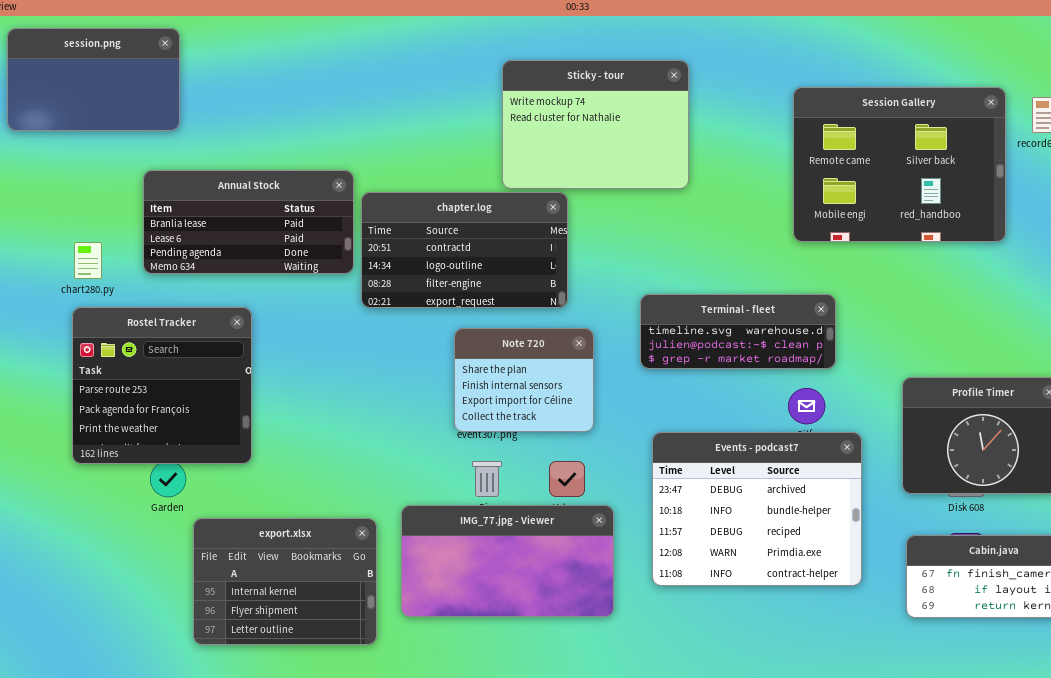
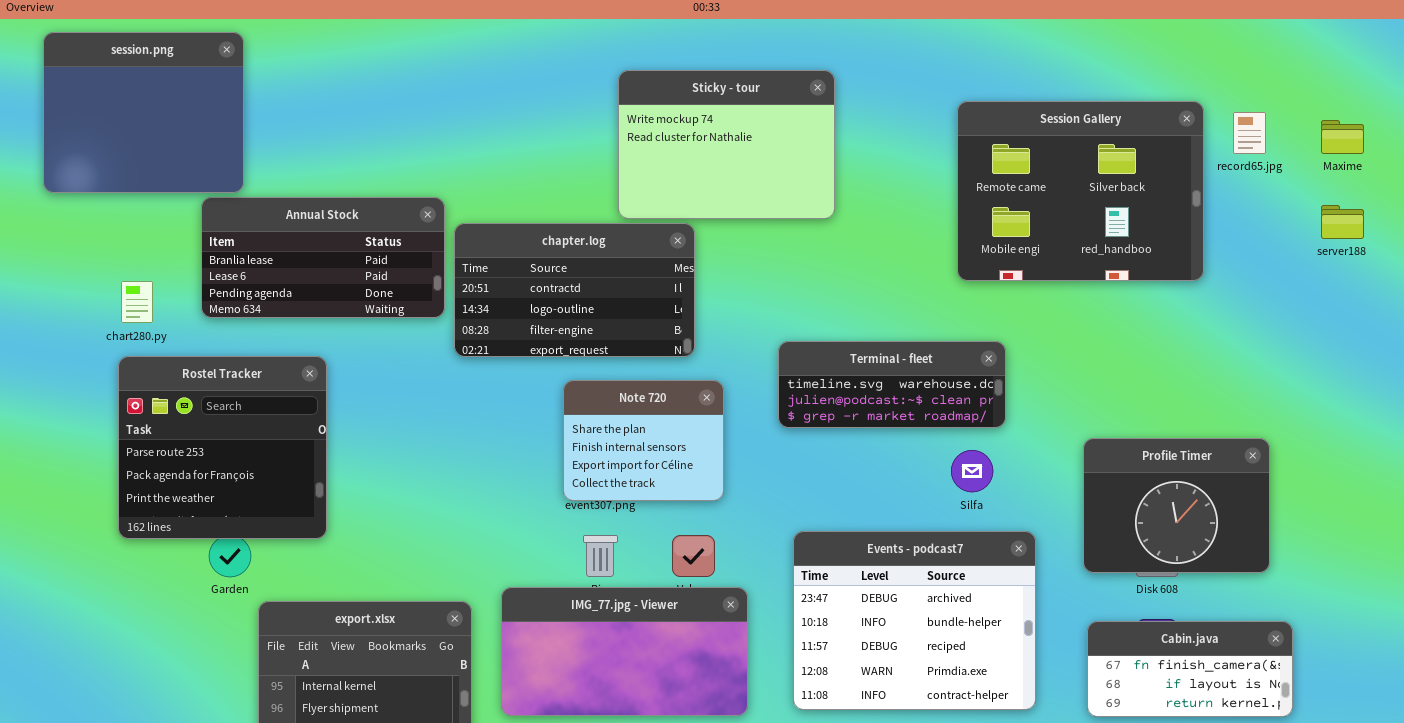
session.png: [7,28,180,131] -> [43,32,244,193], resized
Events - podcast7: [652,432,862,586] -> [793,531,1036,710], moved

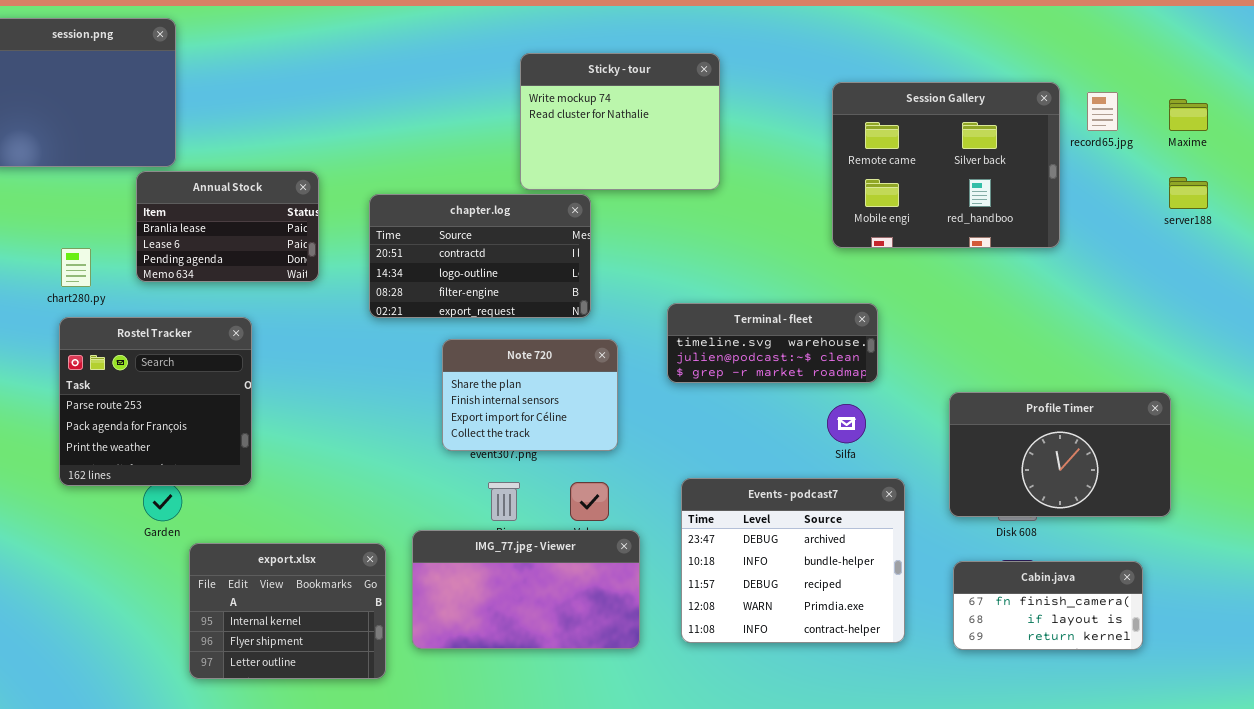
Annual Stock: [201,197,445,318] -> [136,171,319,282], resized
Note 720: [563,380,724,501] -> [442,339,618,451], resized
Profile Timer: [1083,438,1270,573] -> [949,392,1171,517], resized

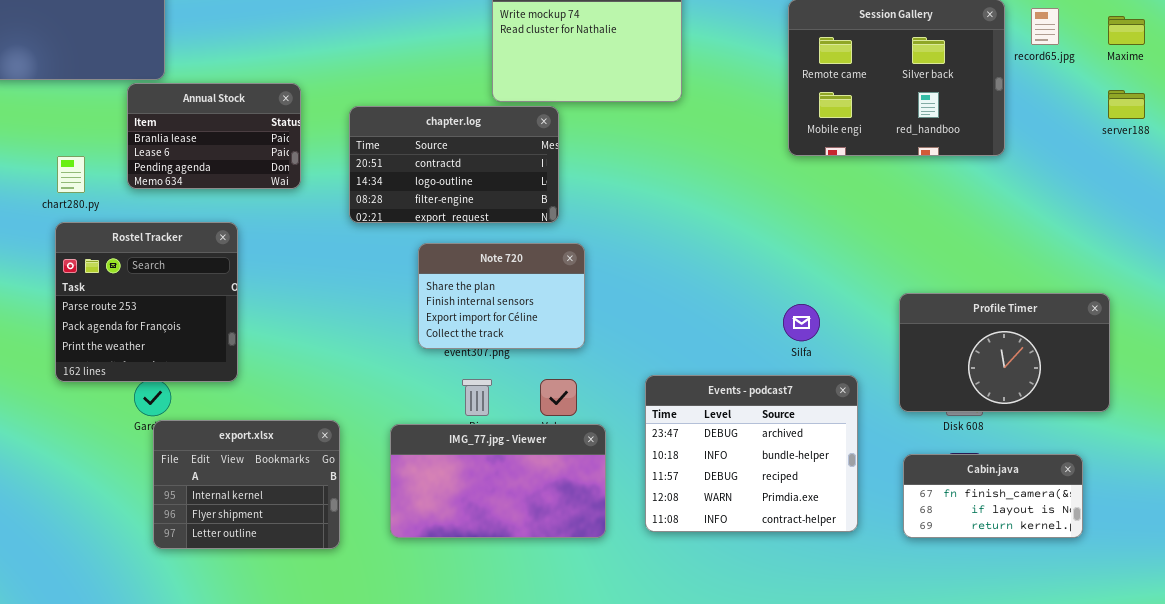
Terminal - fleet: [667,303,878,383] -> none, closed
export.xlsx: [189,543,386,679] -> [153,420,340,549], moved

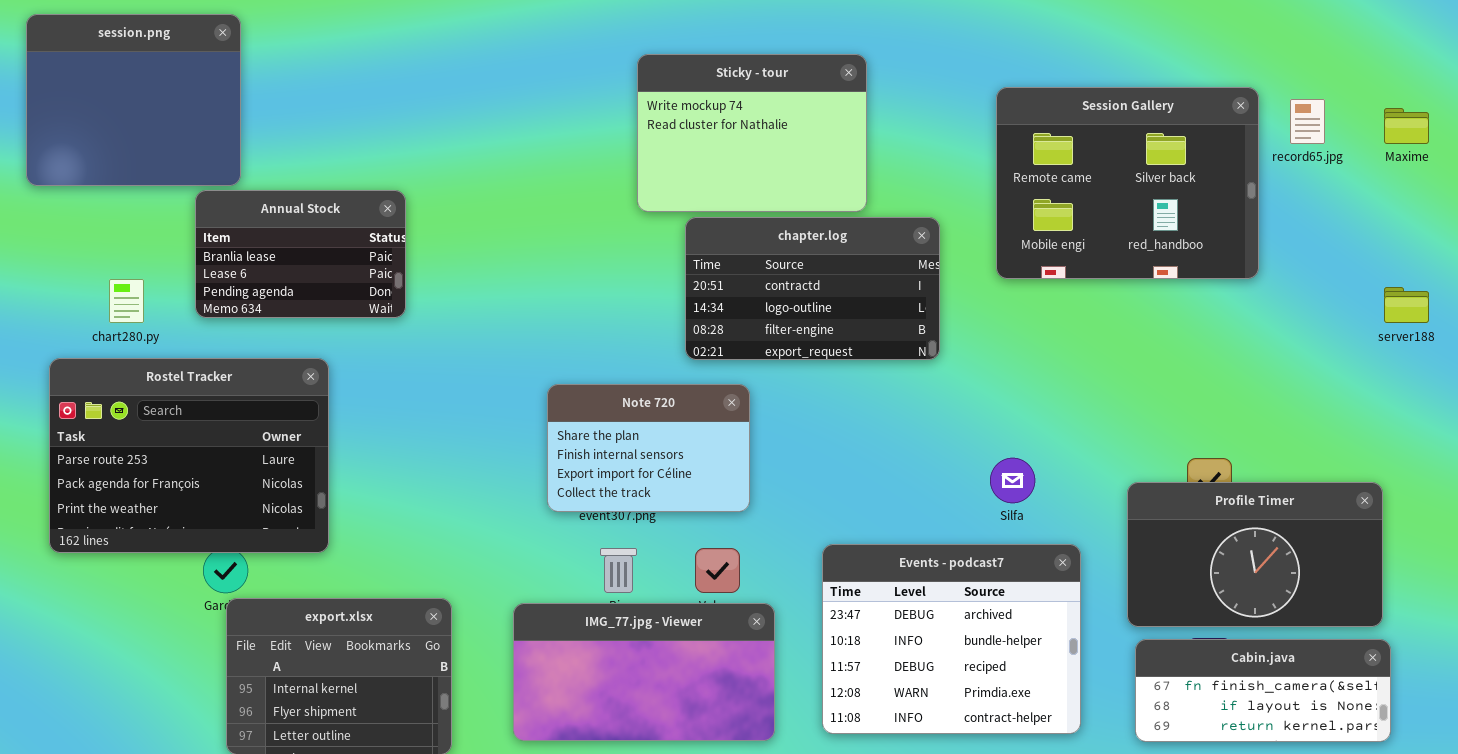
server188: [1108,90,1145,119] -> [1384,287,1429,323], moved
chapter.log: [349,106,559,223] -> [685,217,940,360], moved
Rostel Tracker: [55,222,238,382] -> [49,358,329,553], resized
Profile Timer: [899,293,1110,412] -> [1127,482,1383,627], moved
Cabin.java: [903,454,1083,538] -> [1135,639,1391,742], resized

